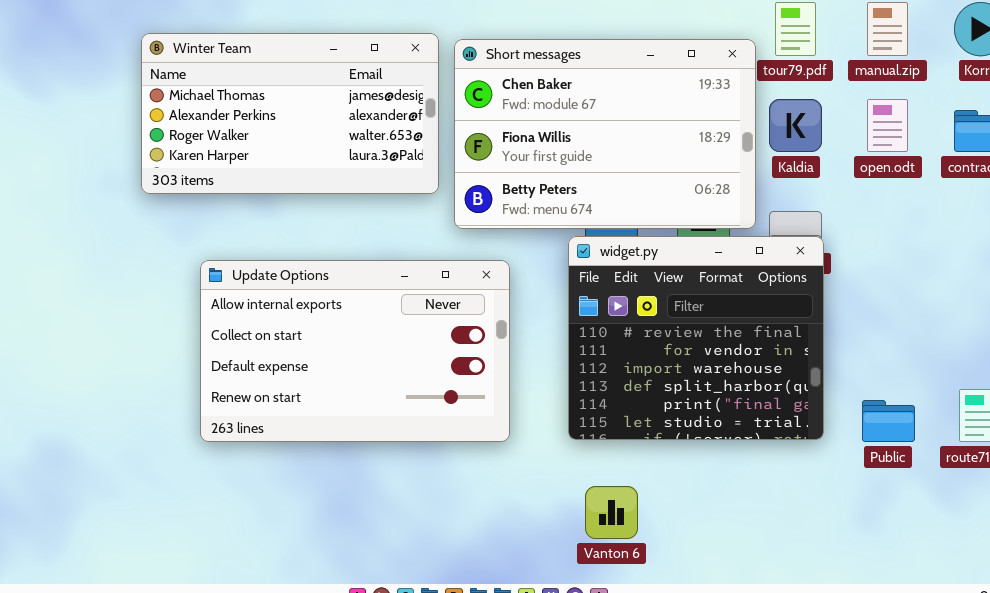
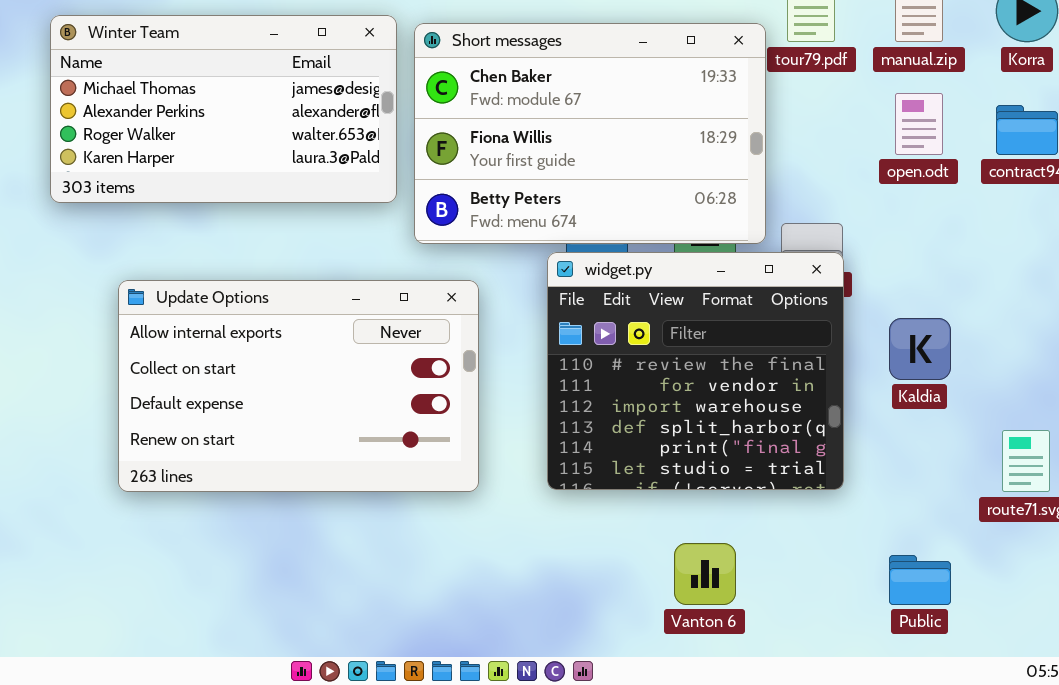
Kaldia: [769,99,822,152] -> [889,318,951,380], moved
Public: [862,400,915,442] -> [889,555,951,605], moved
Vanton 6: [585,486,638,539] -> [674,543,736,605], moved

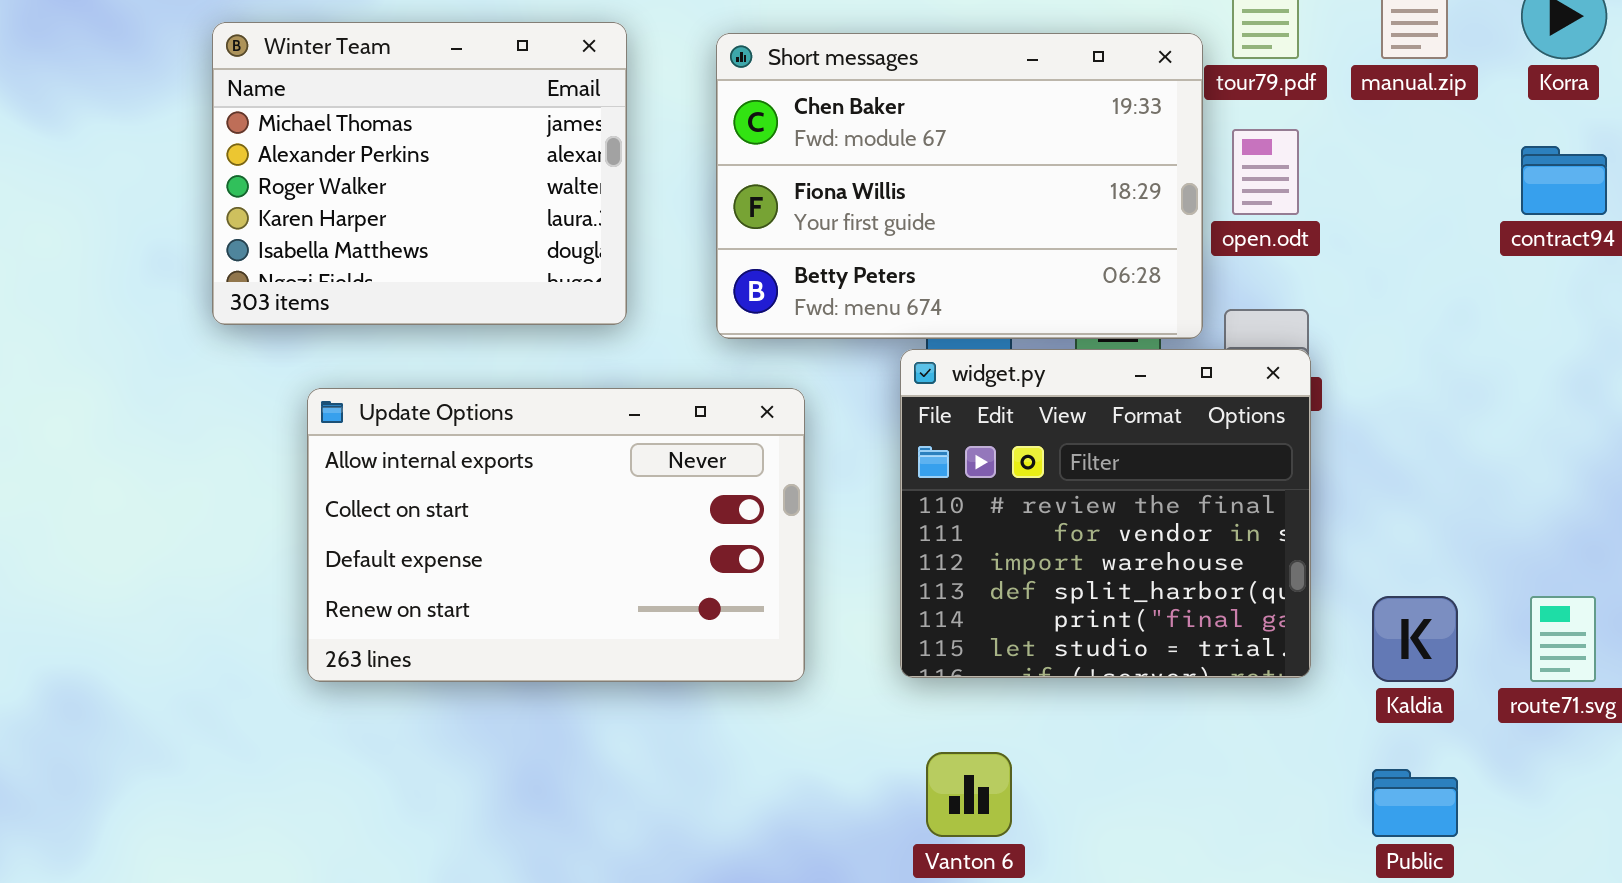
Winter Team: [50,15,397,203] -> [212,22,627,325], resized
open.odt: [895,93,943,155] -> [1232,129,1299,215], moved
Kaldia: [889,318,951,380] -> [1372,596,1458,682], moved
Vanton 6: [674,543,736,605] -> [926,752,1012,837], moved

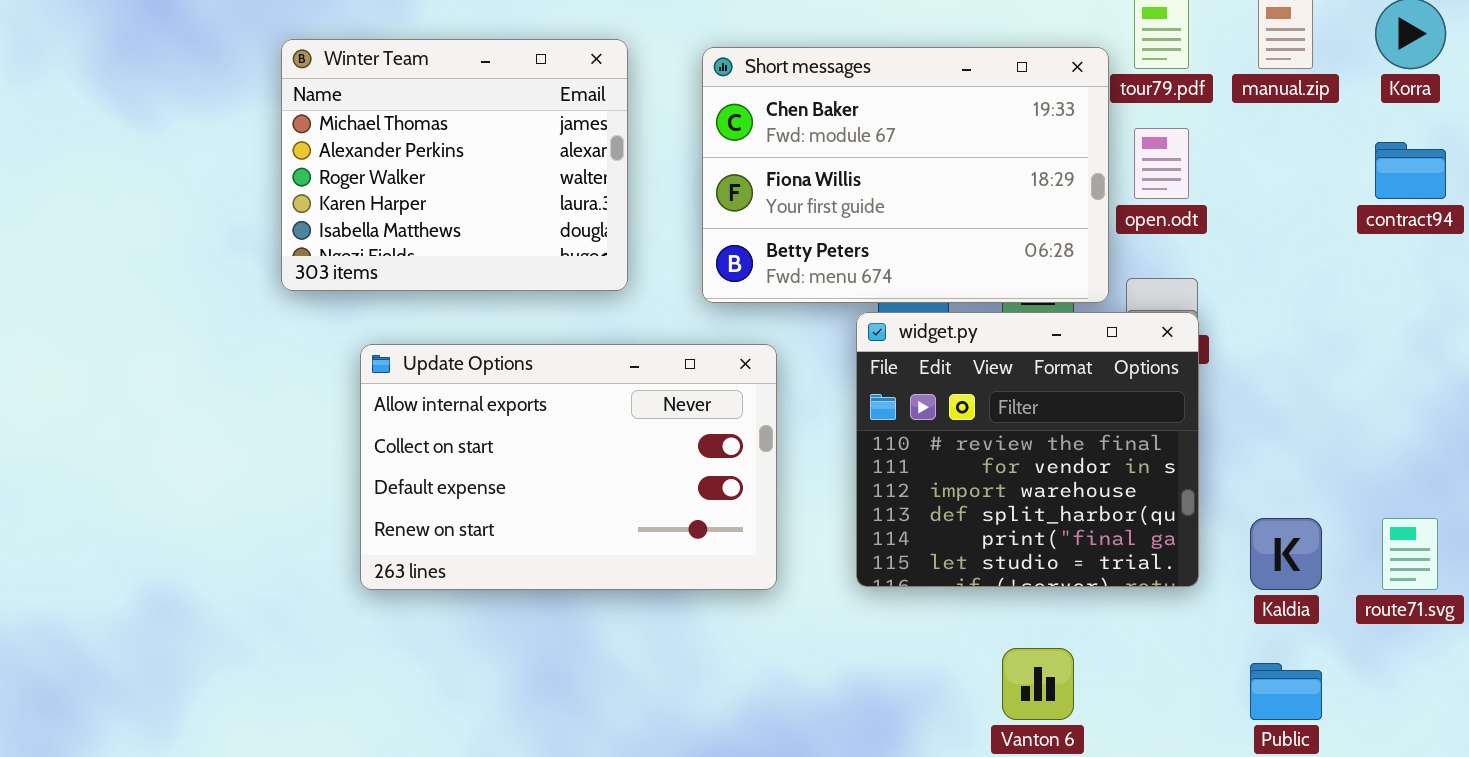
Vanton 6: [926,752,1012,837] -> [1002,648,1074,720], moved

